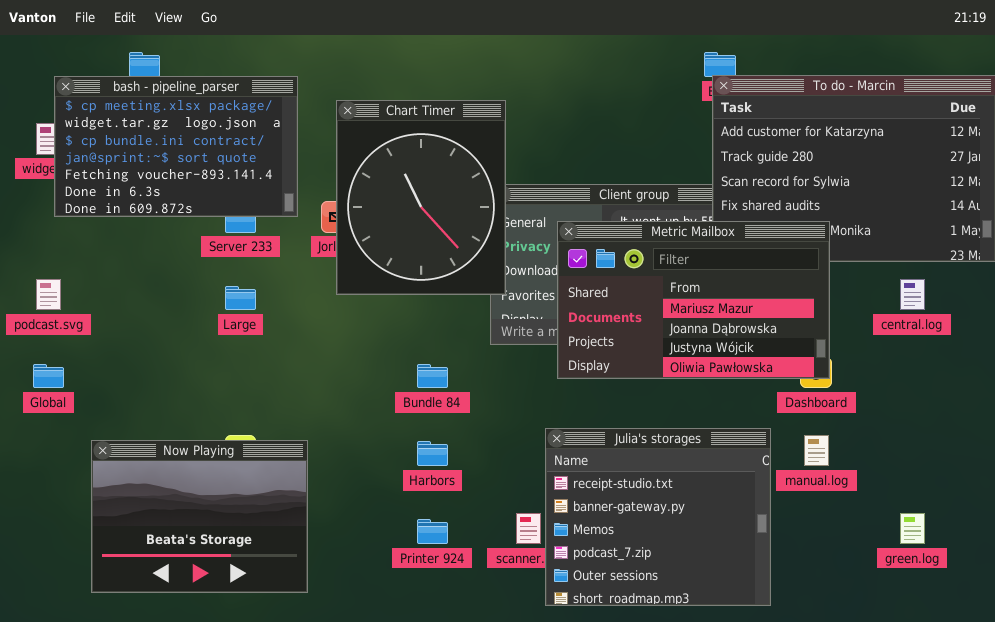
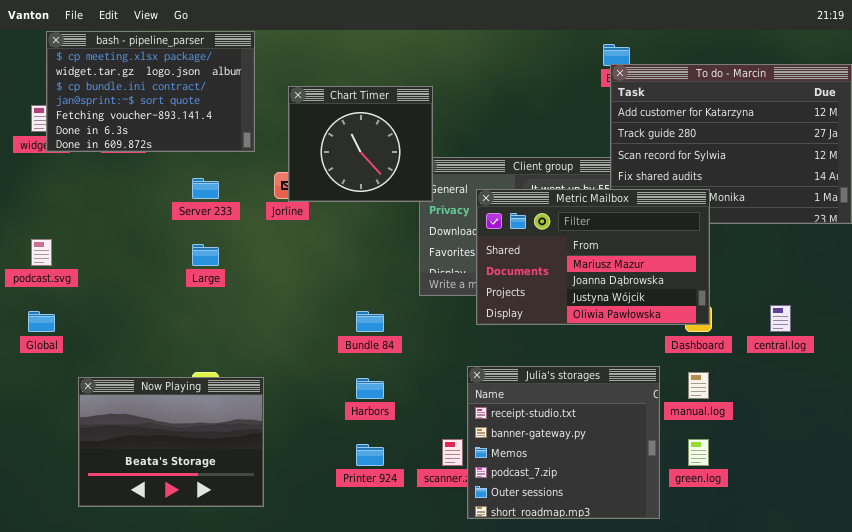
bash - pipeline_parser: [54,76,298,217] -> [46,31,255,152], moved
Chart Timer: [336,100,506,295] -> [288,86,433,202], resized
central.log: [900,279,925,310] -> [770,305,791,332], moved
green.log: [900,513,925,544] -> [688,439,709,466], moved

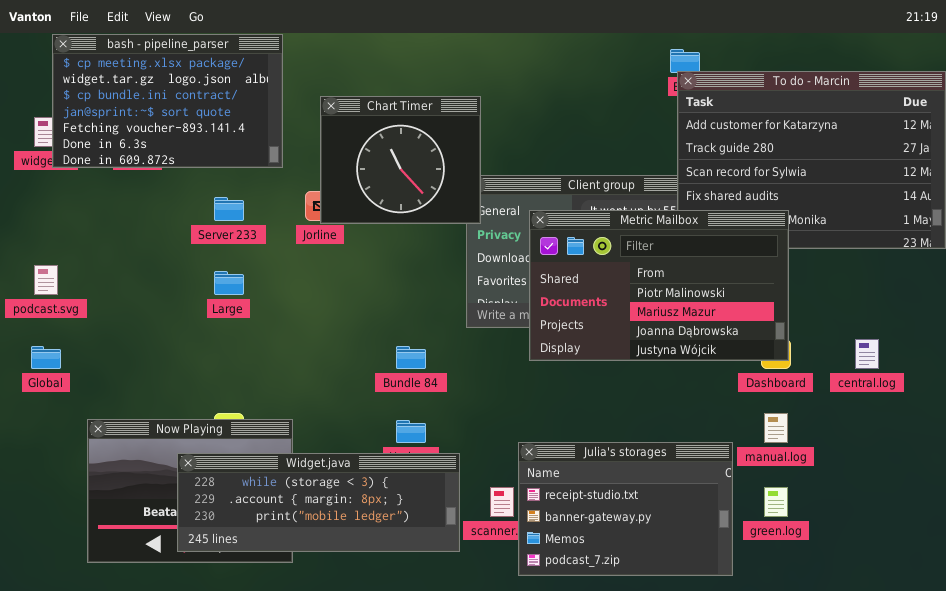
Metric Mailbox: [476,189,710,325] -> [529,210,789,361], scrolled up 1 row
Julia's storages: [467,366,660,519] -> [518,442,733,576], resized
Widget.java: none -> [177,453,460,552], opened

